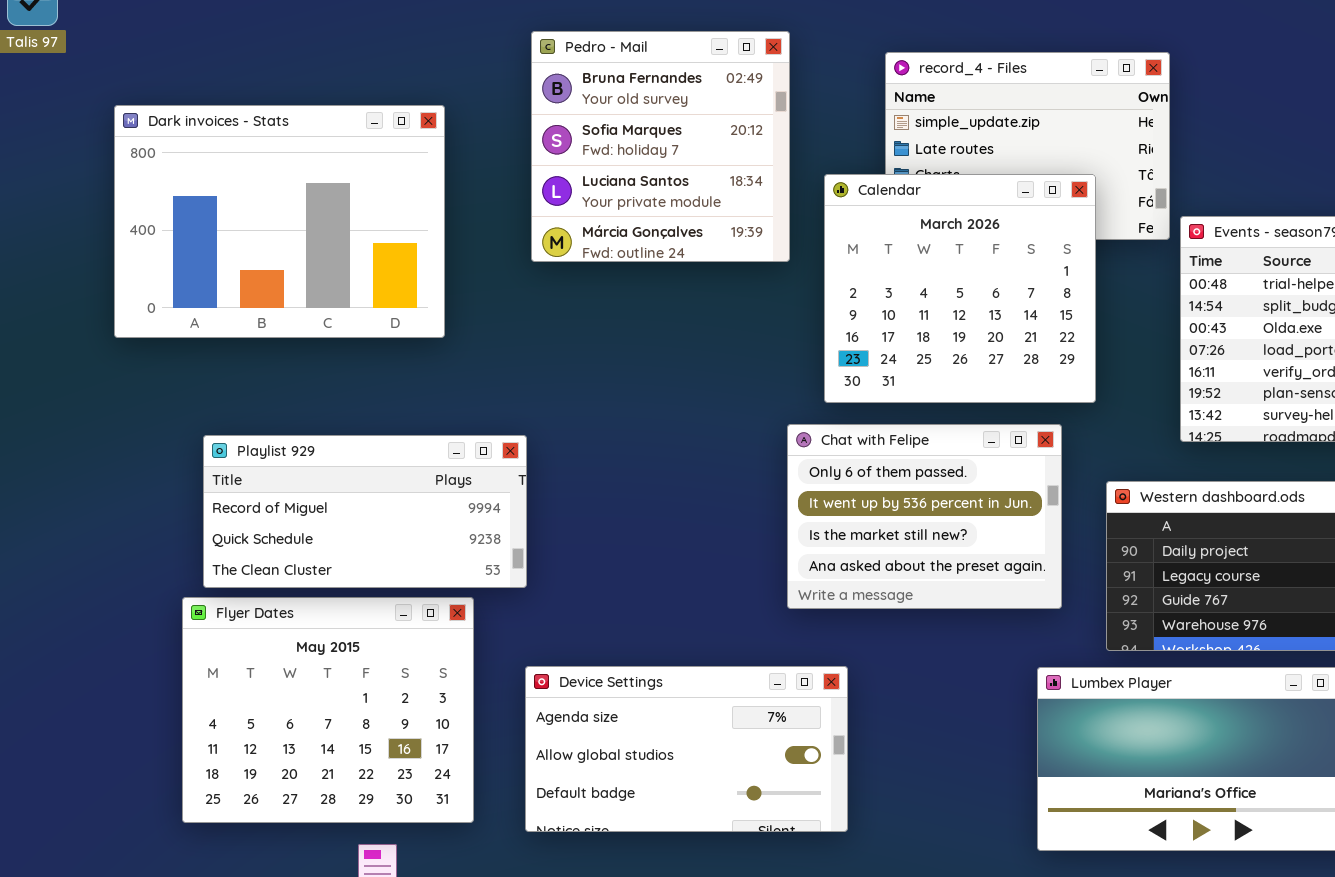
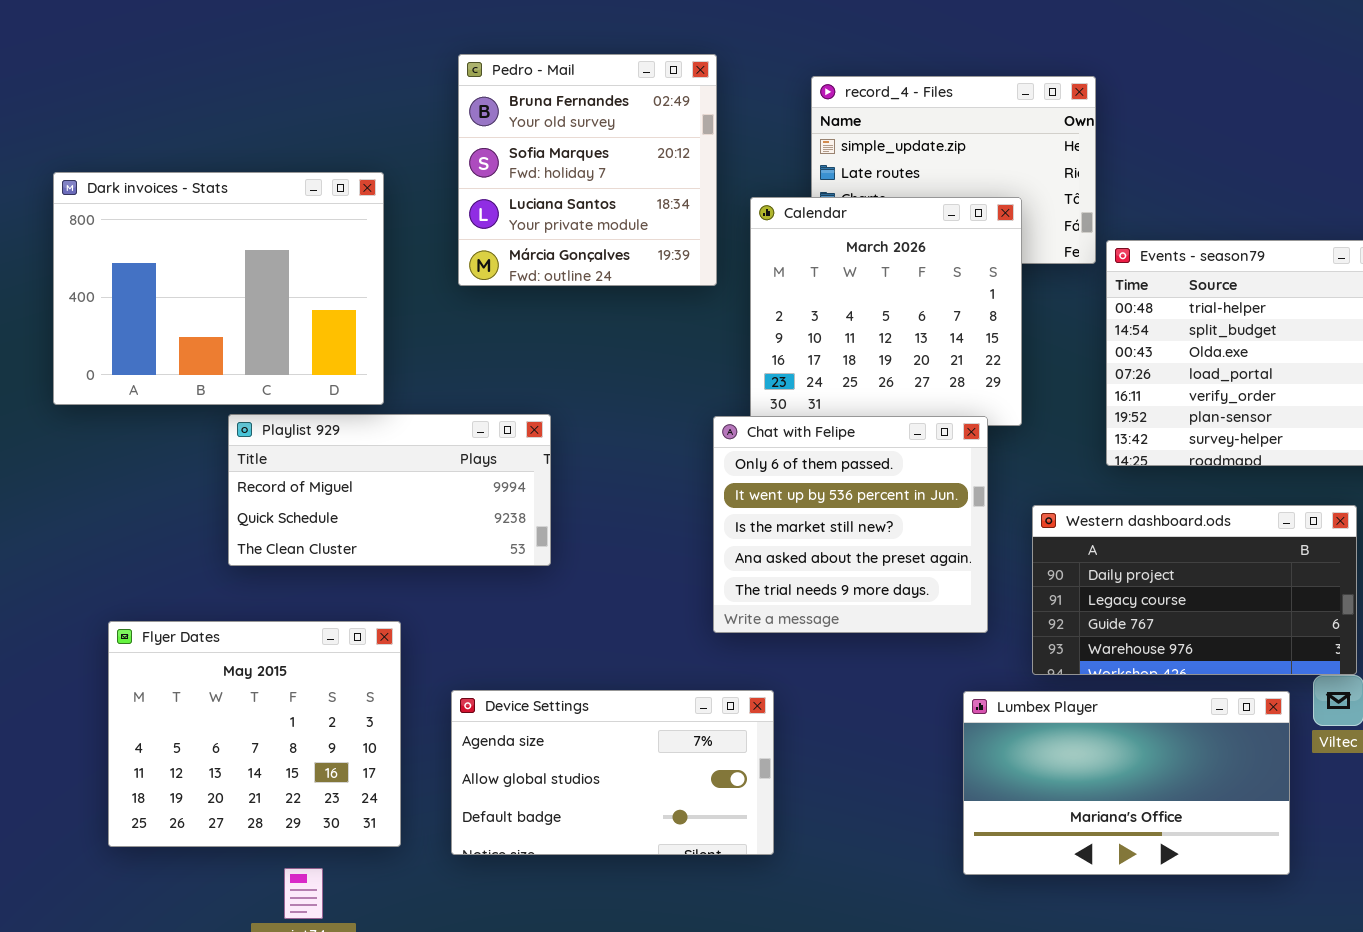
Dark invoices - Stats: [114,105,445,338] -> [53,172,384,405], moved
Chat with Felipe: [787,424,1062,609] -> [713,416,988,633], resized
Playlist 929: [203,435,527,588] -> [228,414,551,566], moved

